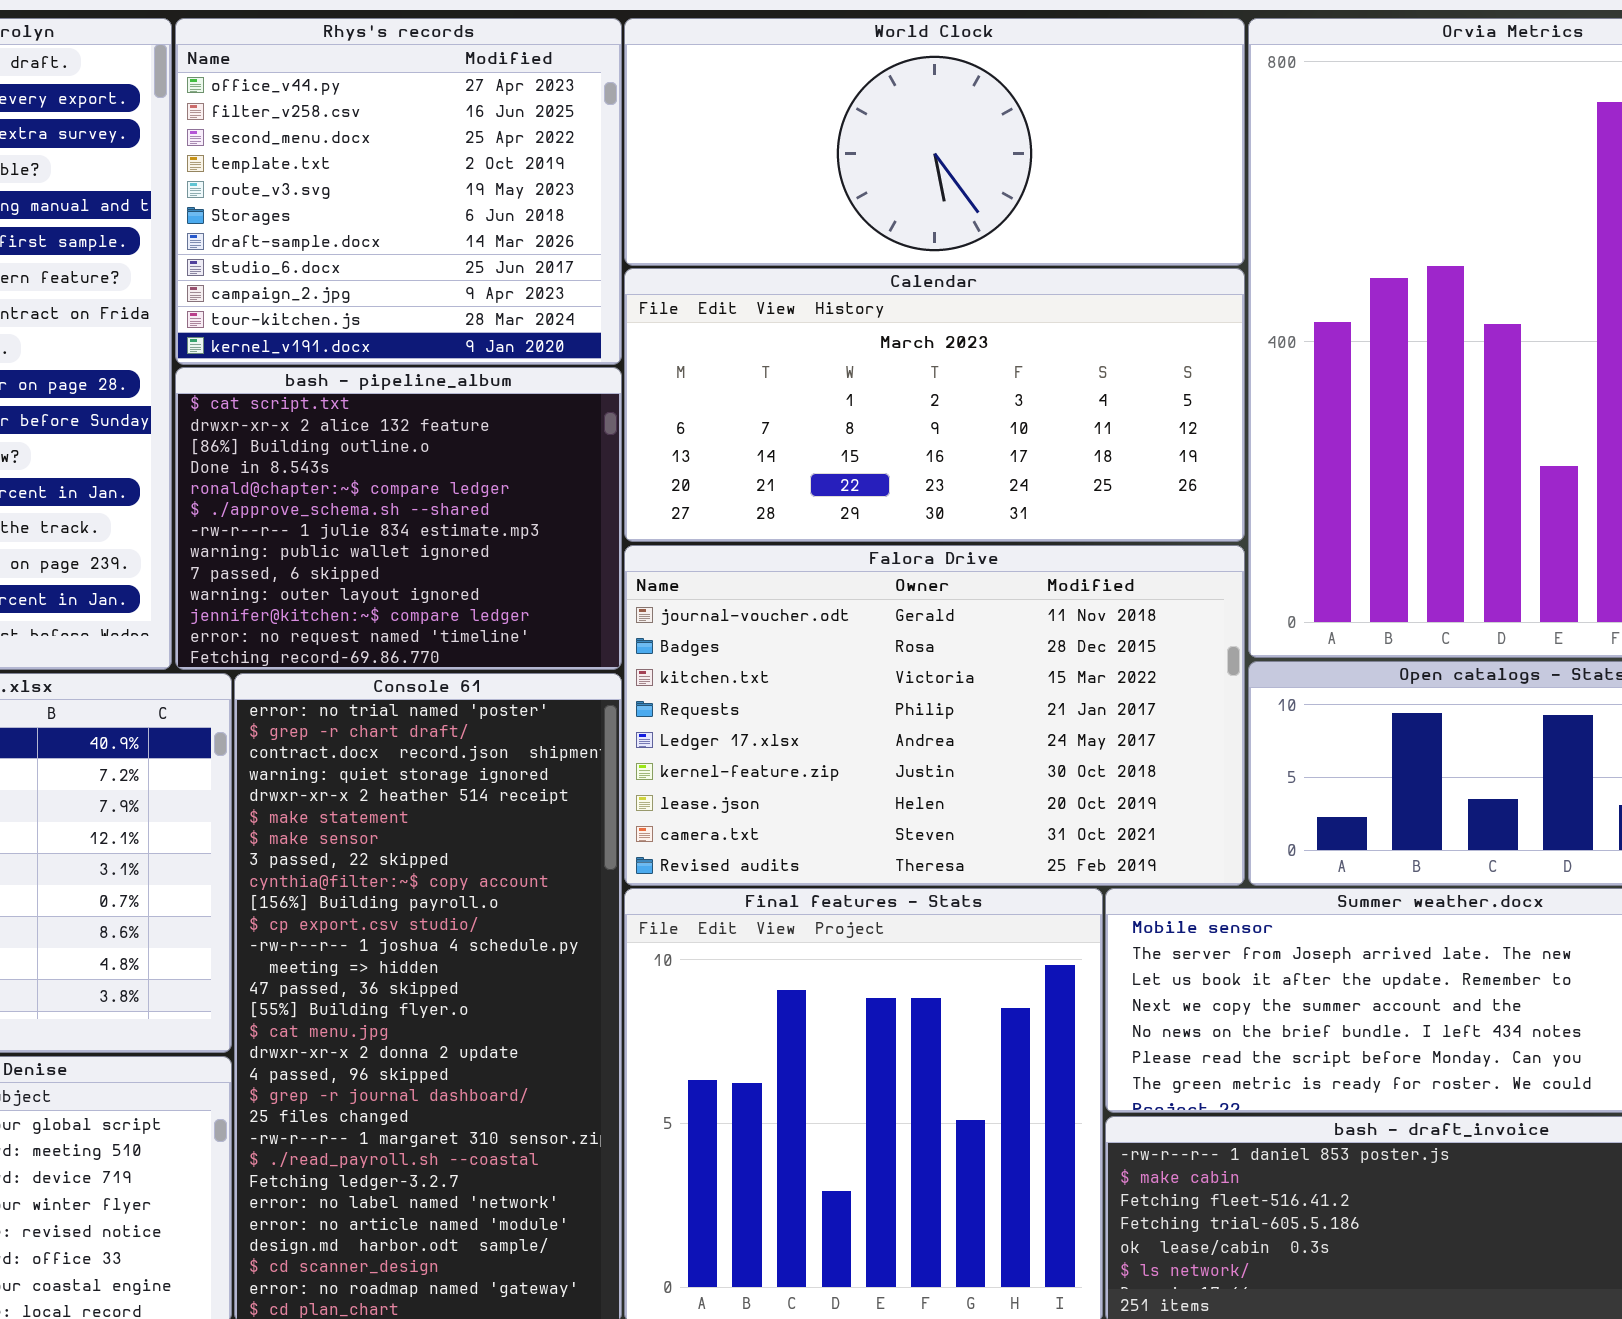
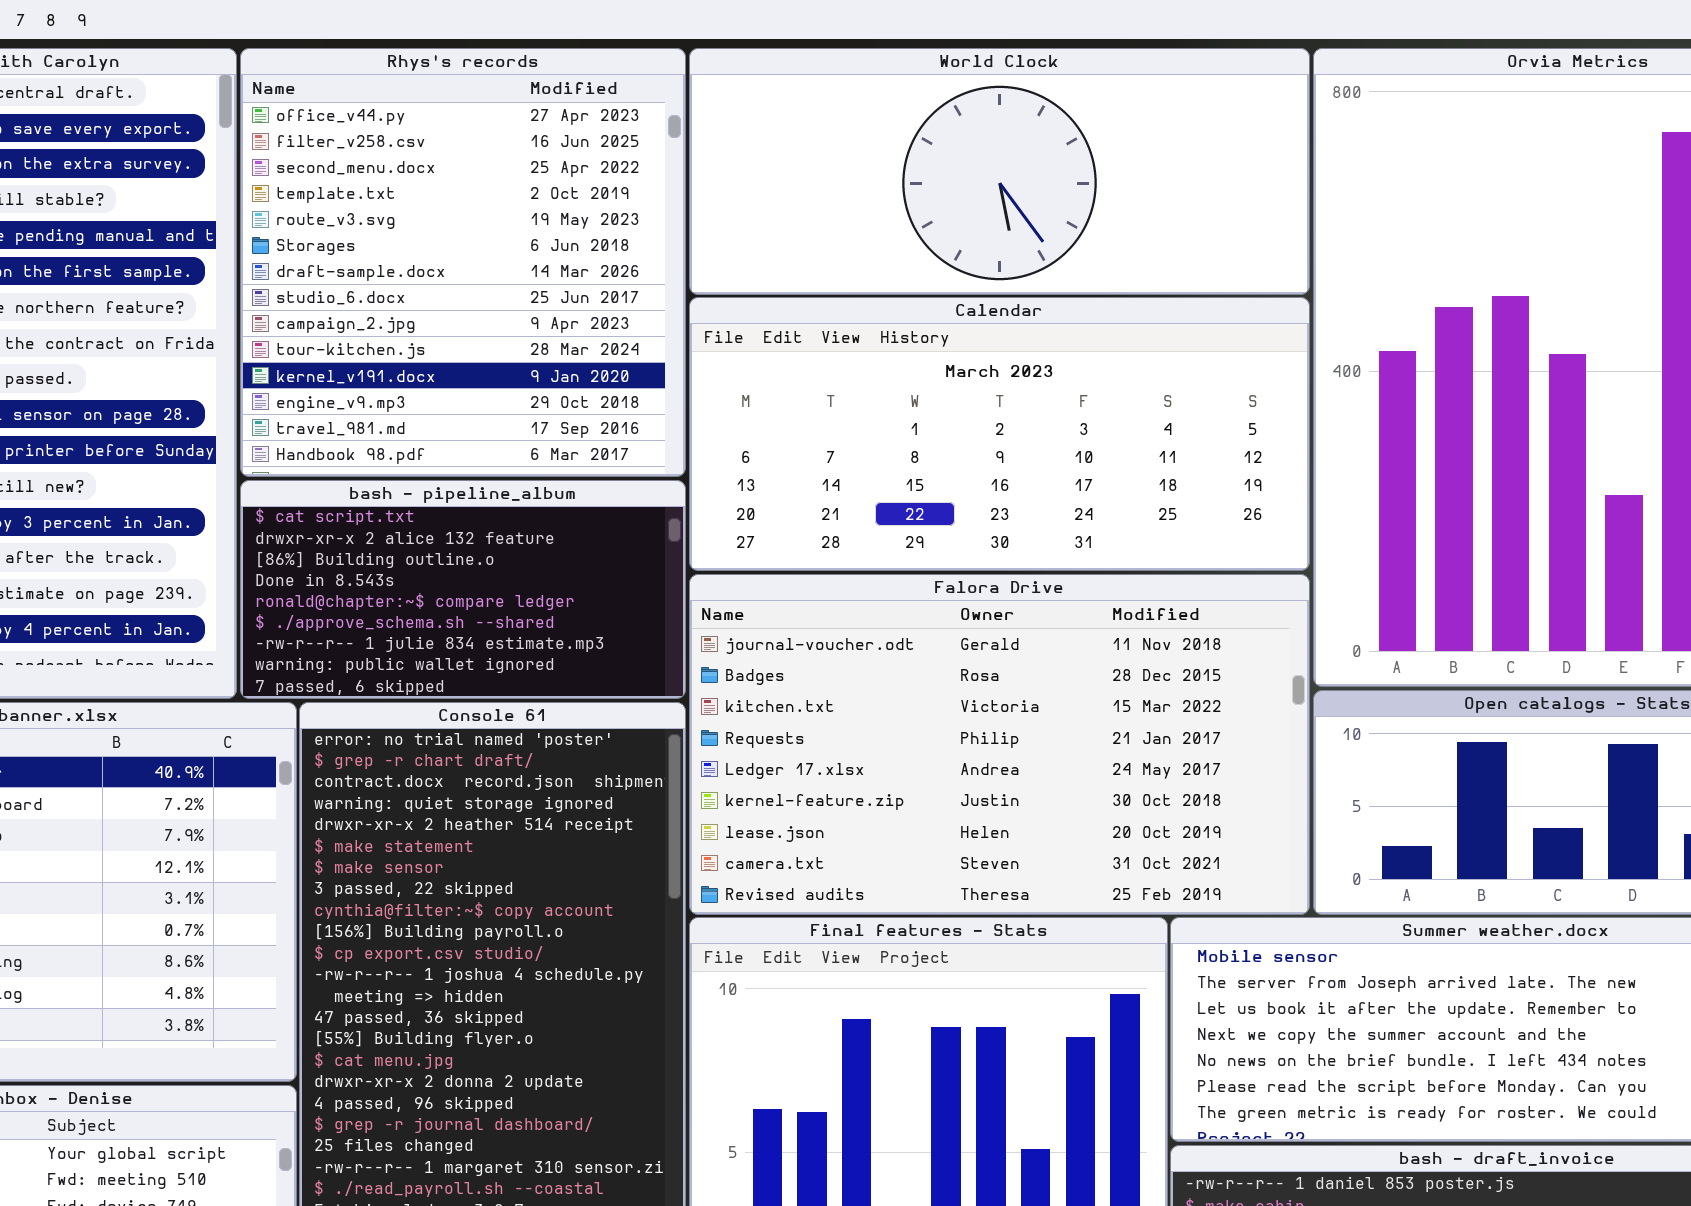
Rhys's records: [175,18,622,365] -> [240,48,686,477], resized
bash - pipeline_album: [175,367,622,670] -> [240,480,686,699], resized

